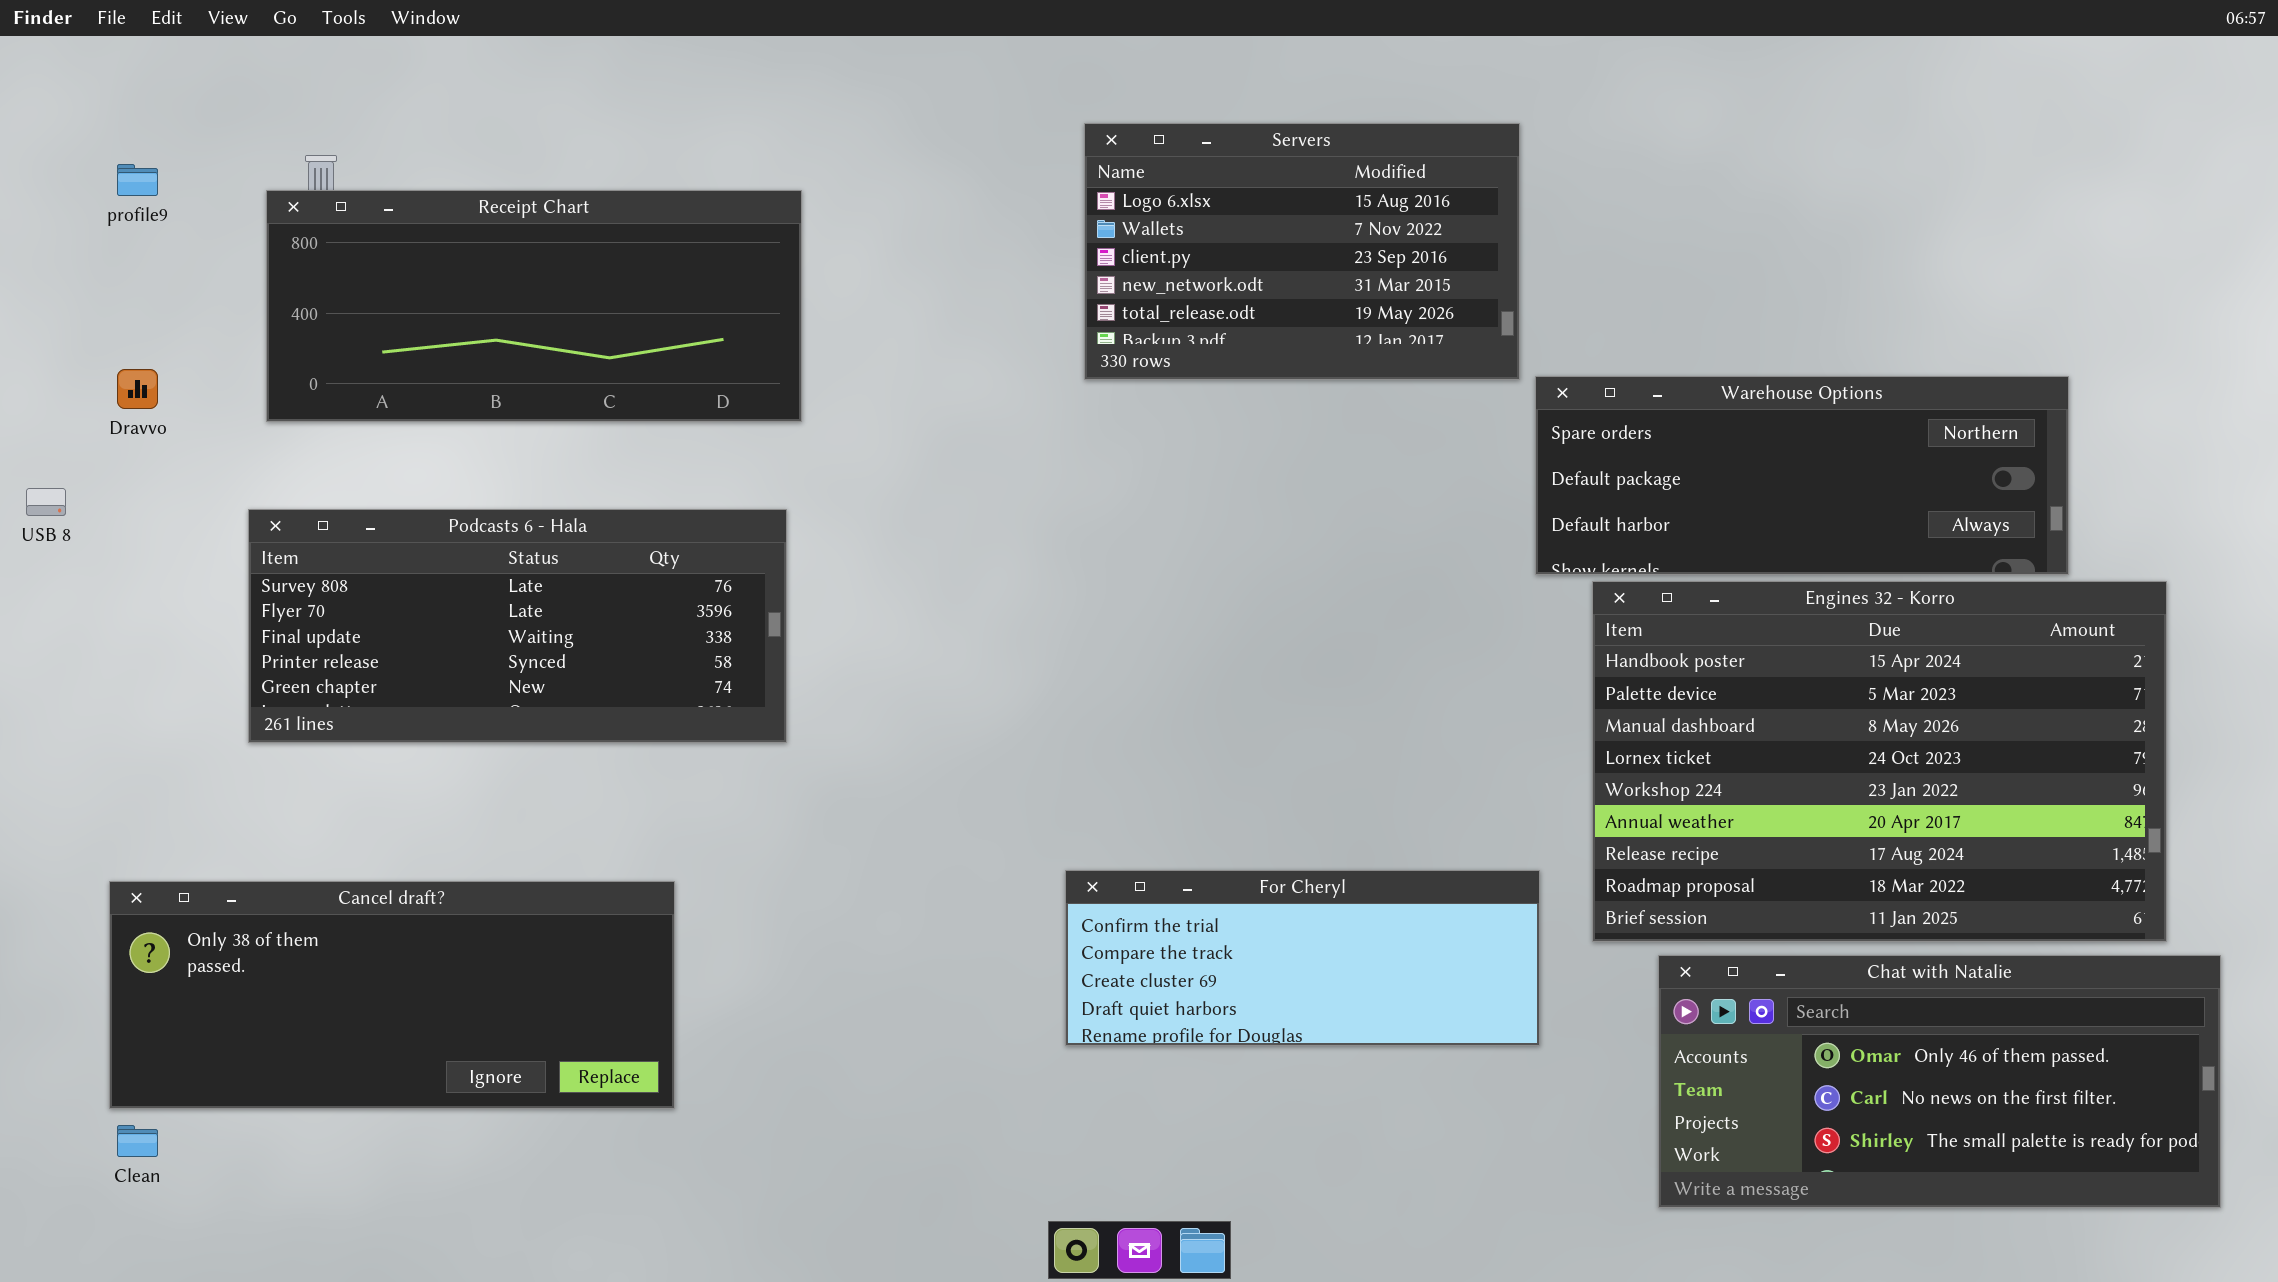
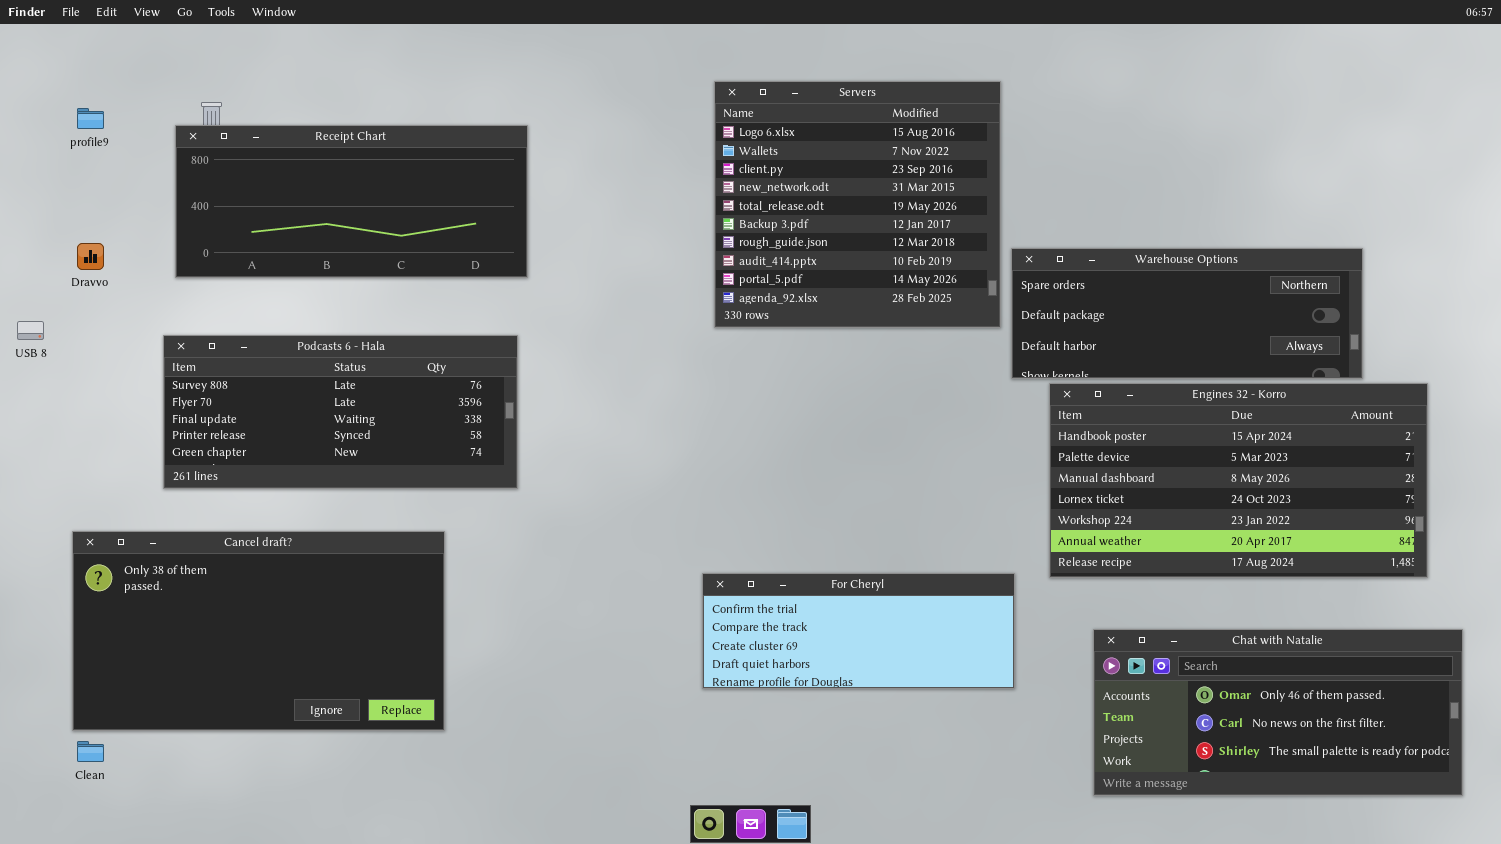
Servers: [1084,123,1520,380] -> [714,81,1001,328], resized
Engines 32 - Korro: [1592,581,2167,942] -> [1049,383,1428,578], resized
Cancel draft?: [109,881,675,1109] -> [72,531,445,731], resized

